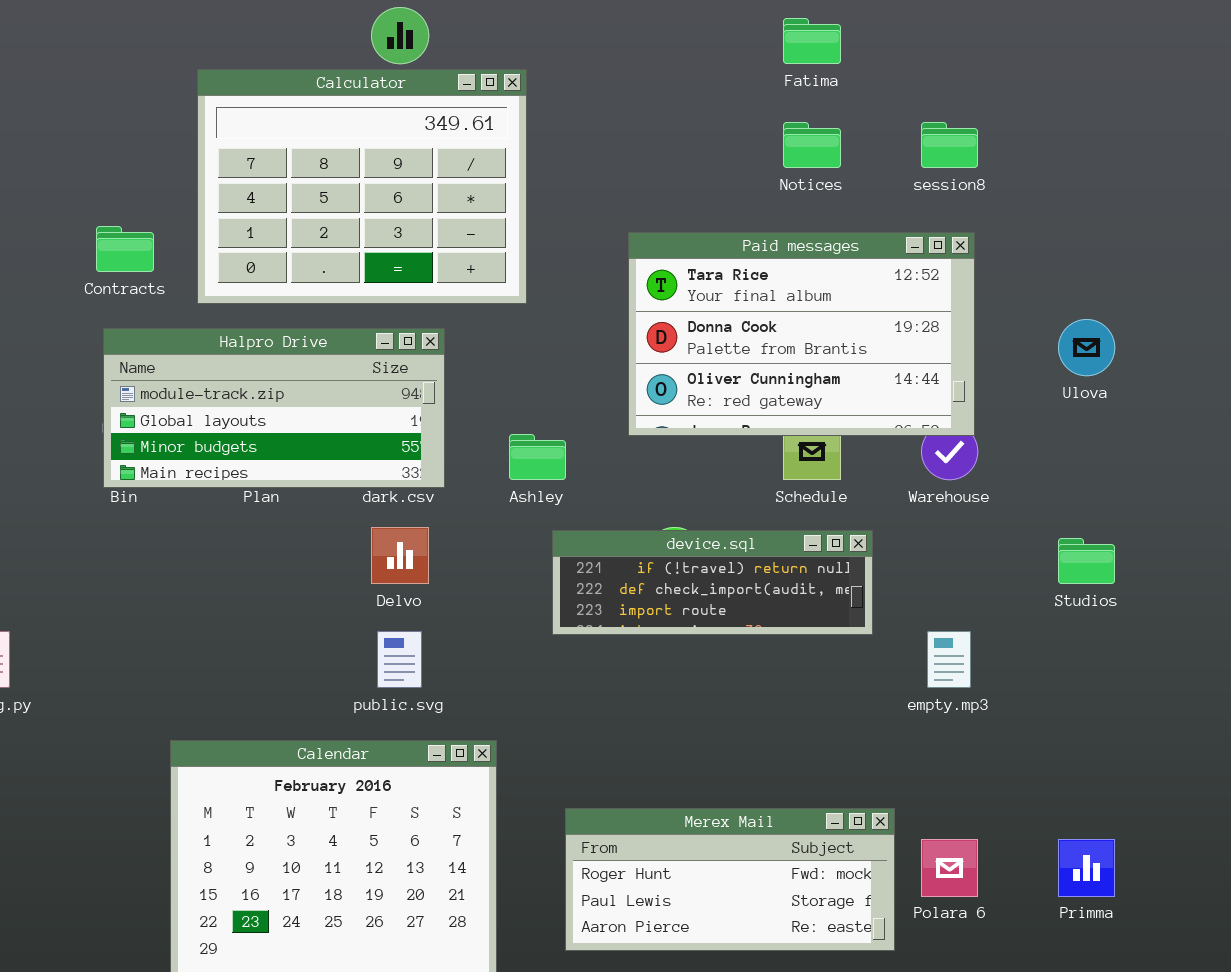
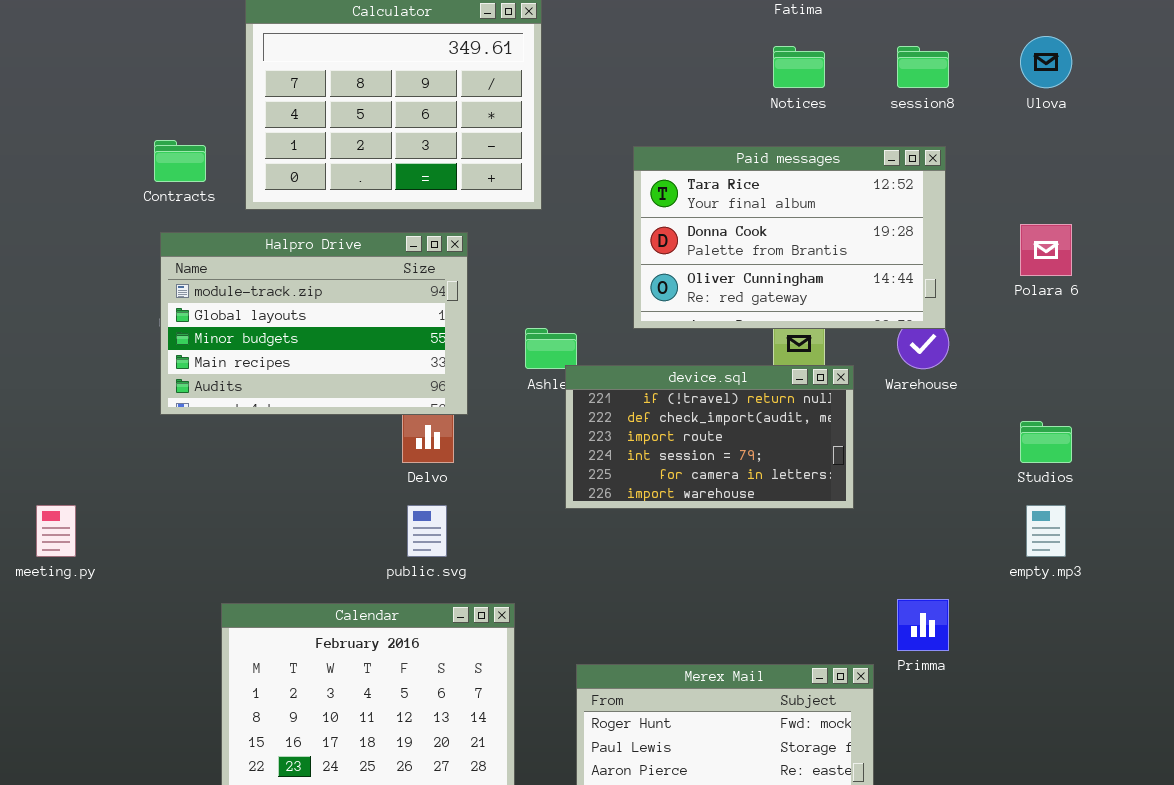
Ulova: [1058,319,1115,376] -> [1020,36,1072,88], moved
Halpro Drive: [103,328,445,488] -> [160,232,468,415], resized
device.sql: [552,530,873,635] -> [565,365,854,509], resized
empty.mp3: [927,631,971,688] -> [1026,505,1066,557], moved
Polara 6: [921,839,978,897] -> [1020,224,1072,276], moved
Primma: [1058,839,1115,897] -> [897,599,949,651], moved

